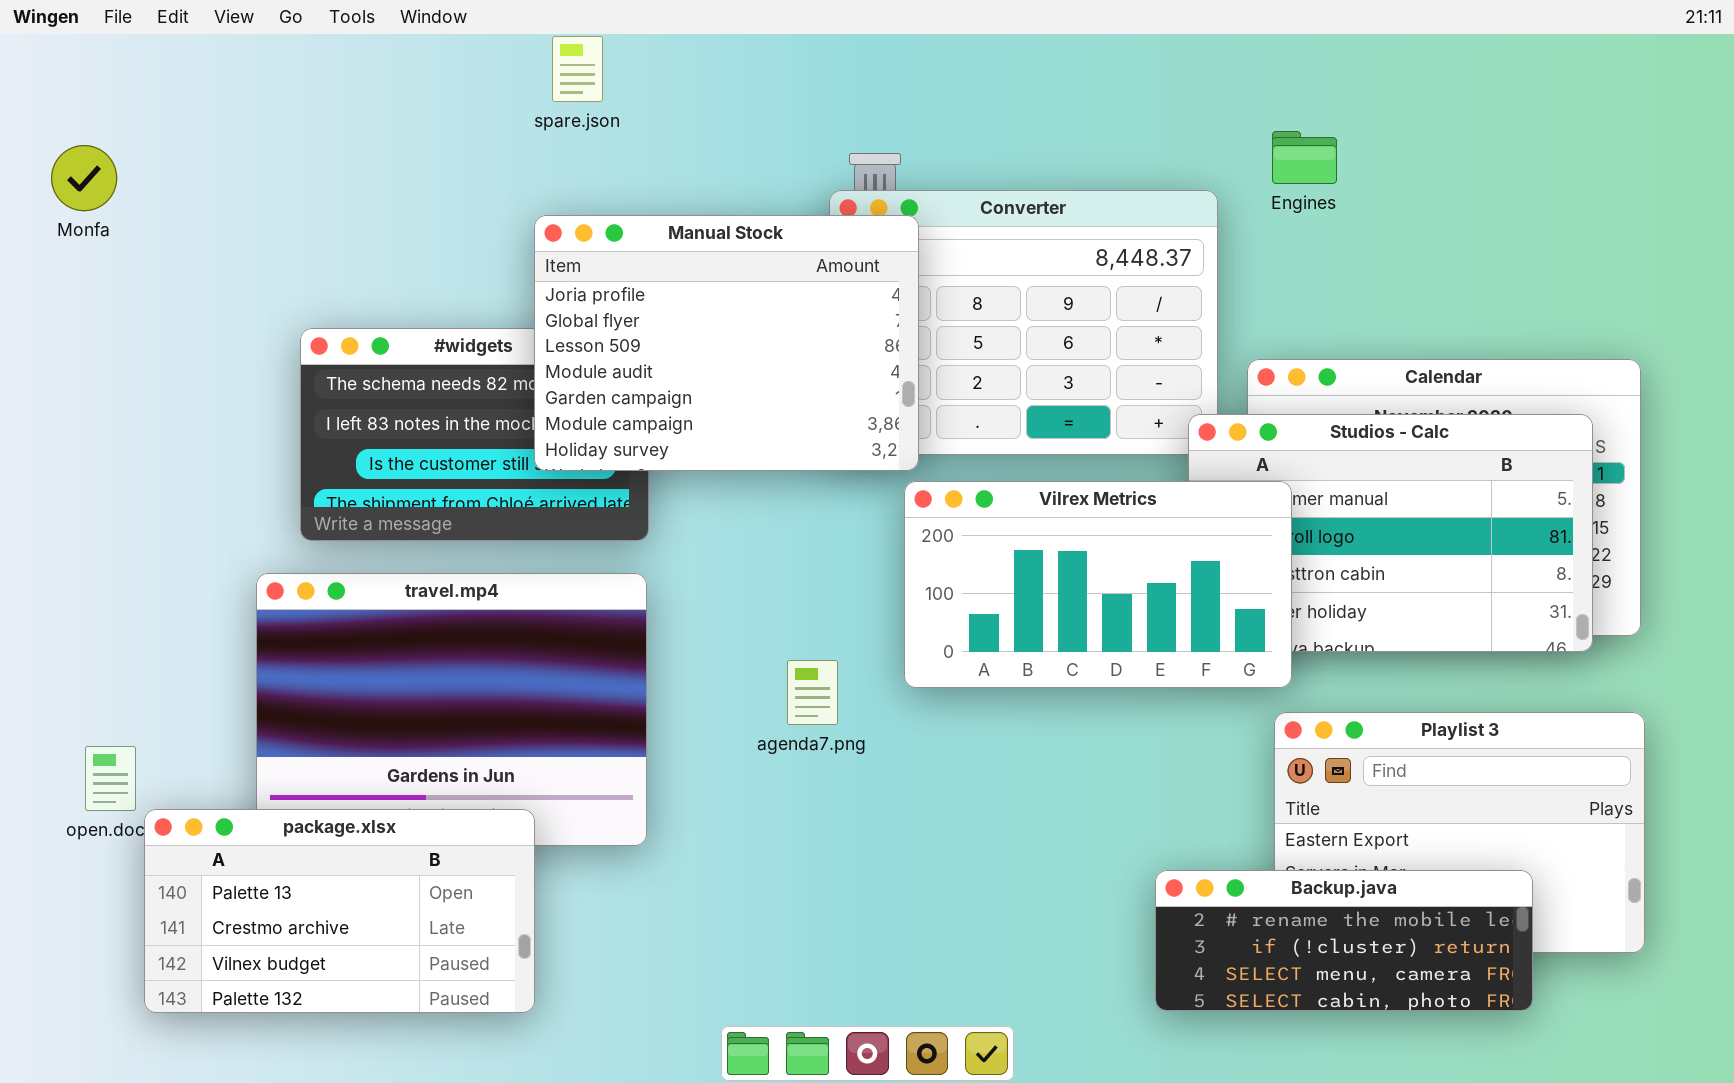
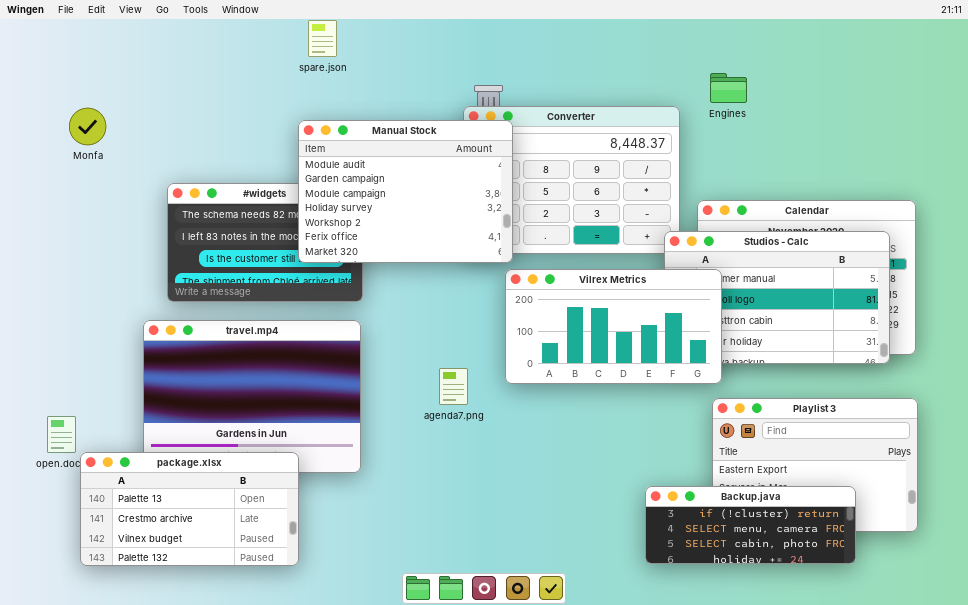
Monfa: [51,145,117,211] -> [69,108,106,145], moved
Manual Stock: [534,215,919,471] -> [298,120,513,263], scrolled down 3 rows
Backup.java: [1155,870,1533,1011] -> [645,486,856,564], scrolled down 1 row

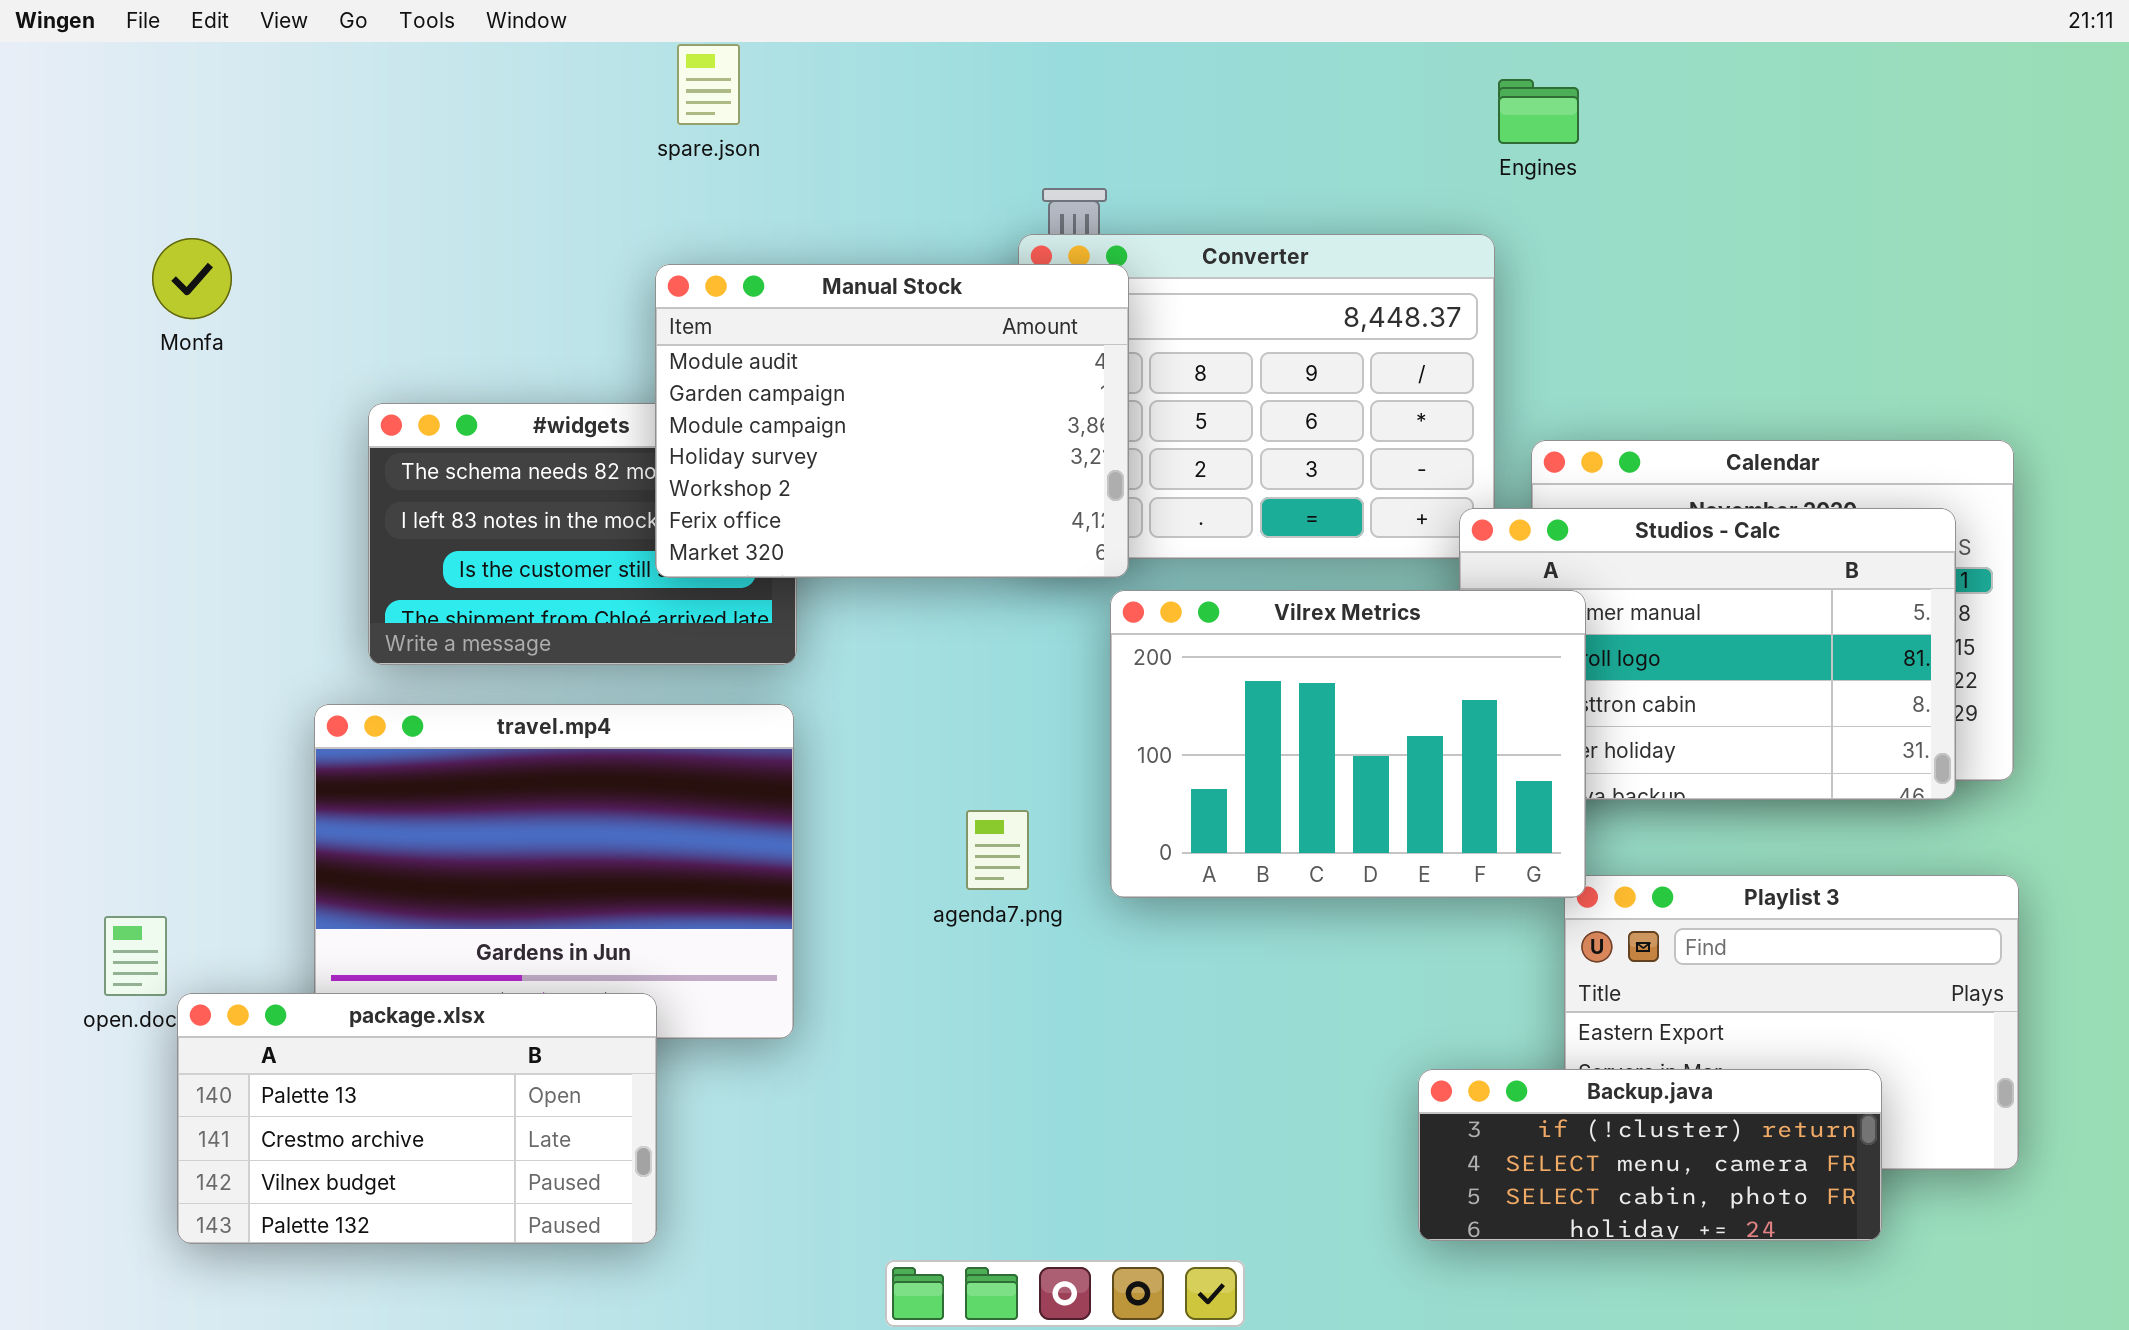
Engines: [710,73,747,103] -> [1498,79,1579,144], moved
Vilrex Metrics: [505,269,722,384] -> [1110,590,1586,898], resized

